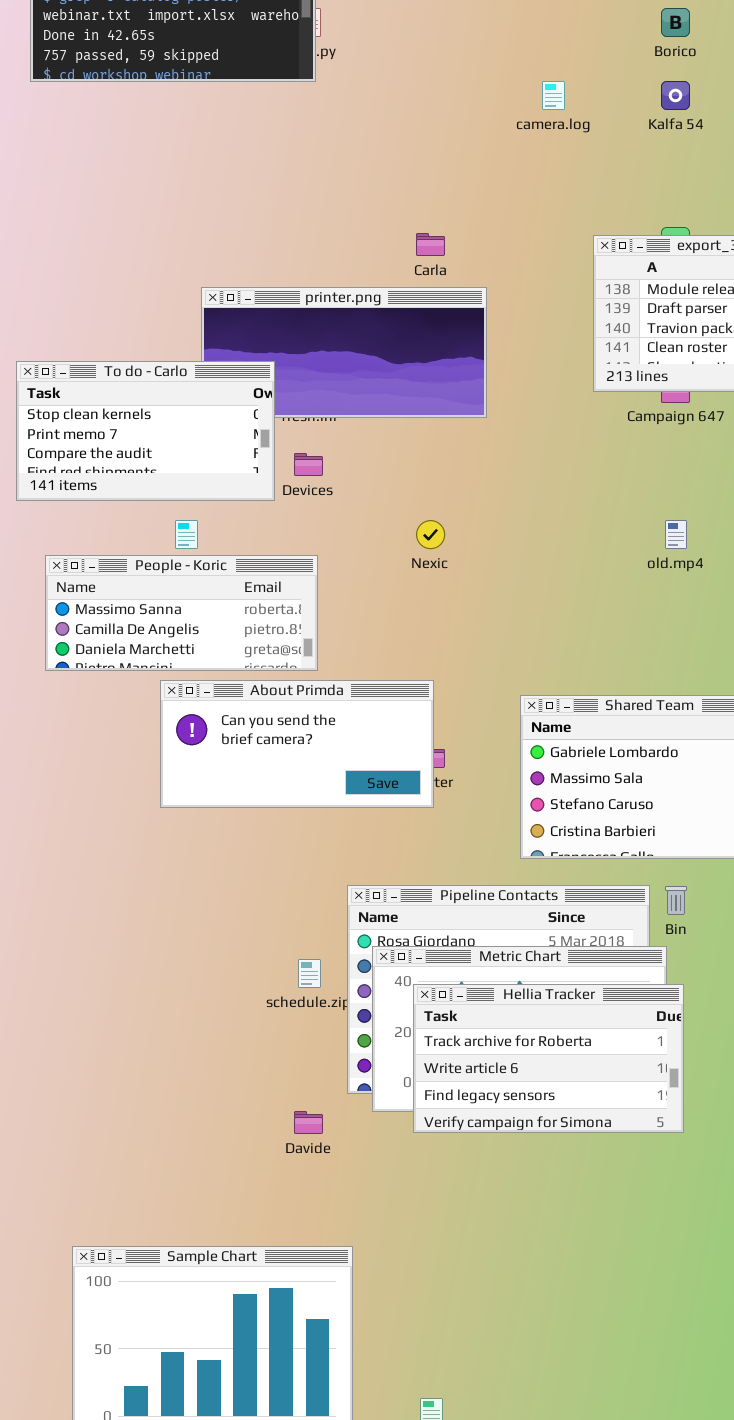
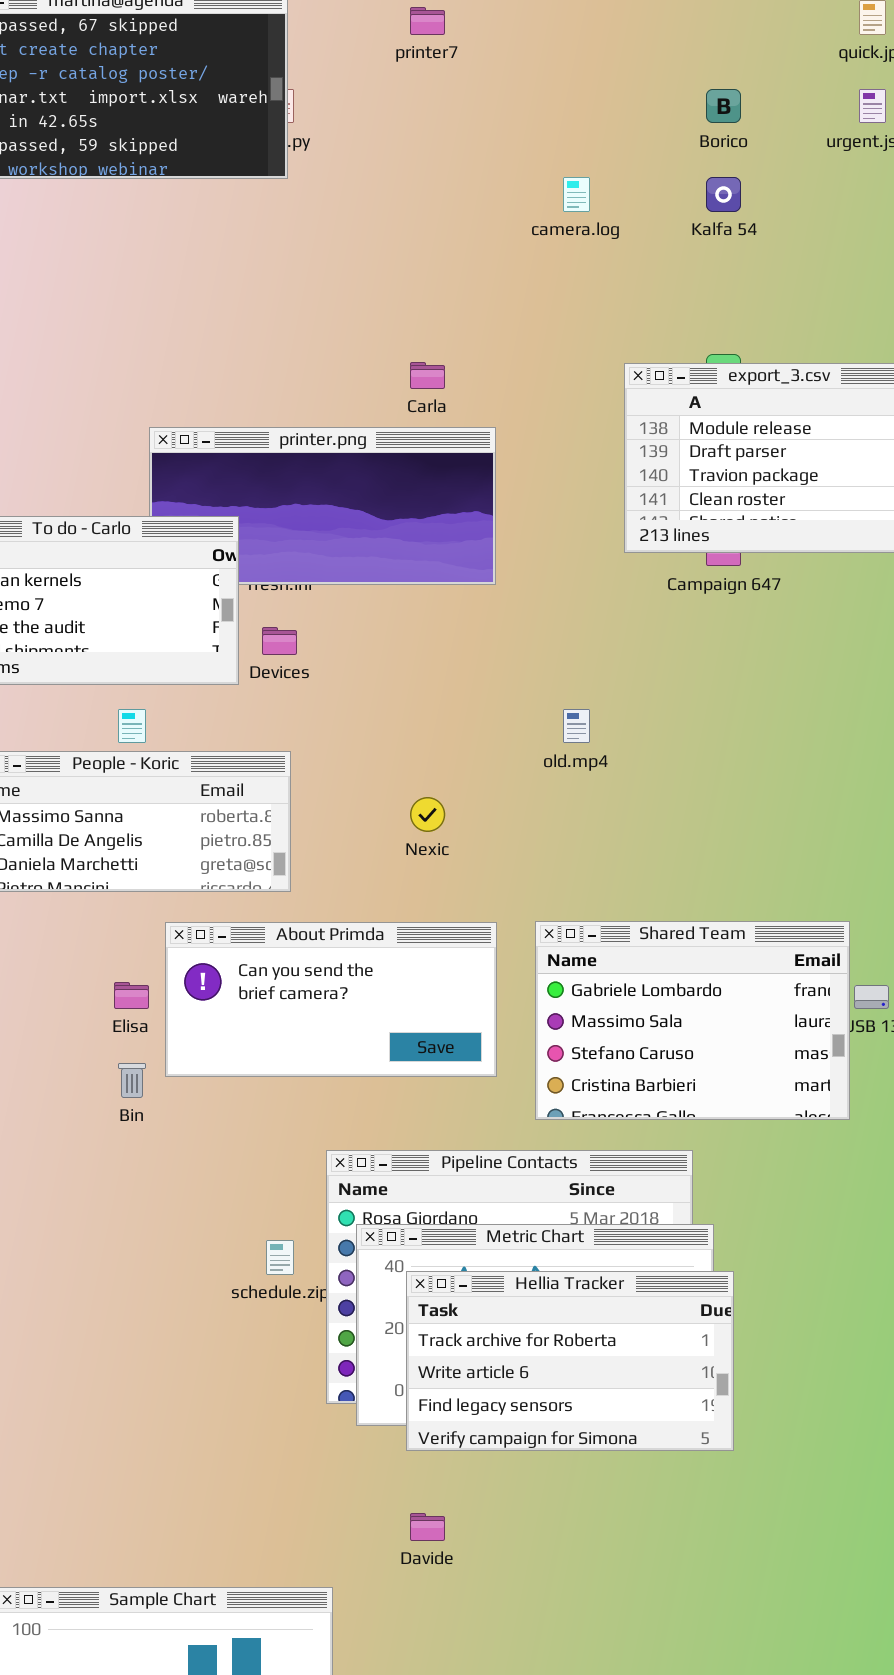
Nexic: [416,520,445,549] -> [410,797,445,832], moved
old.mp4: [665,520,687,549] -> [563,709,590,743], moved
About Primda: [160,680,434,808] -> [165,922,497,1077], moved
Bin: [665,886,687,915] -> [118,1063,146,1098], moved
Davide: [294,1111,323,1134] -> [410,1513,445,1541], moved

